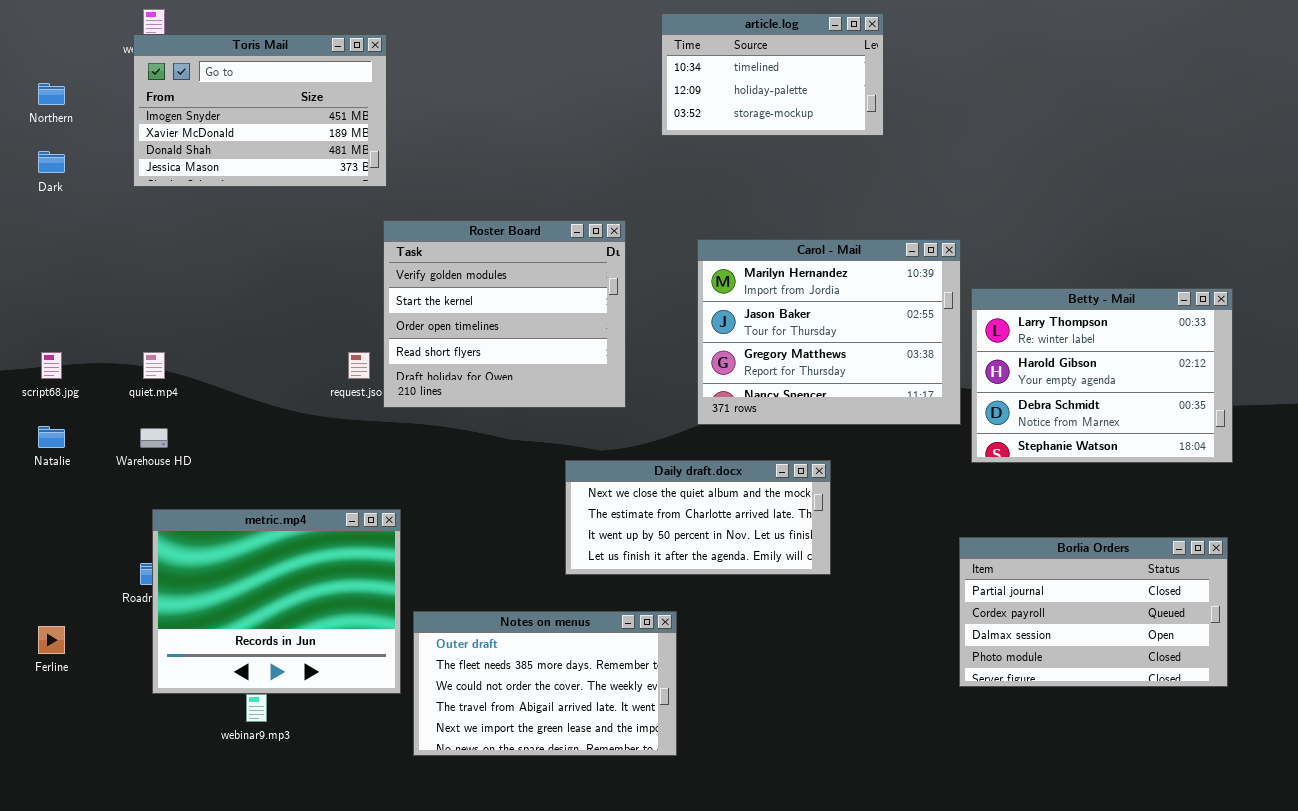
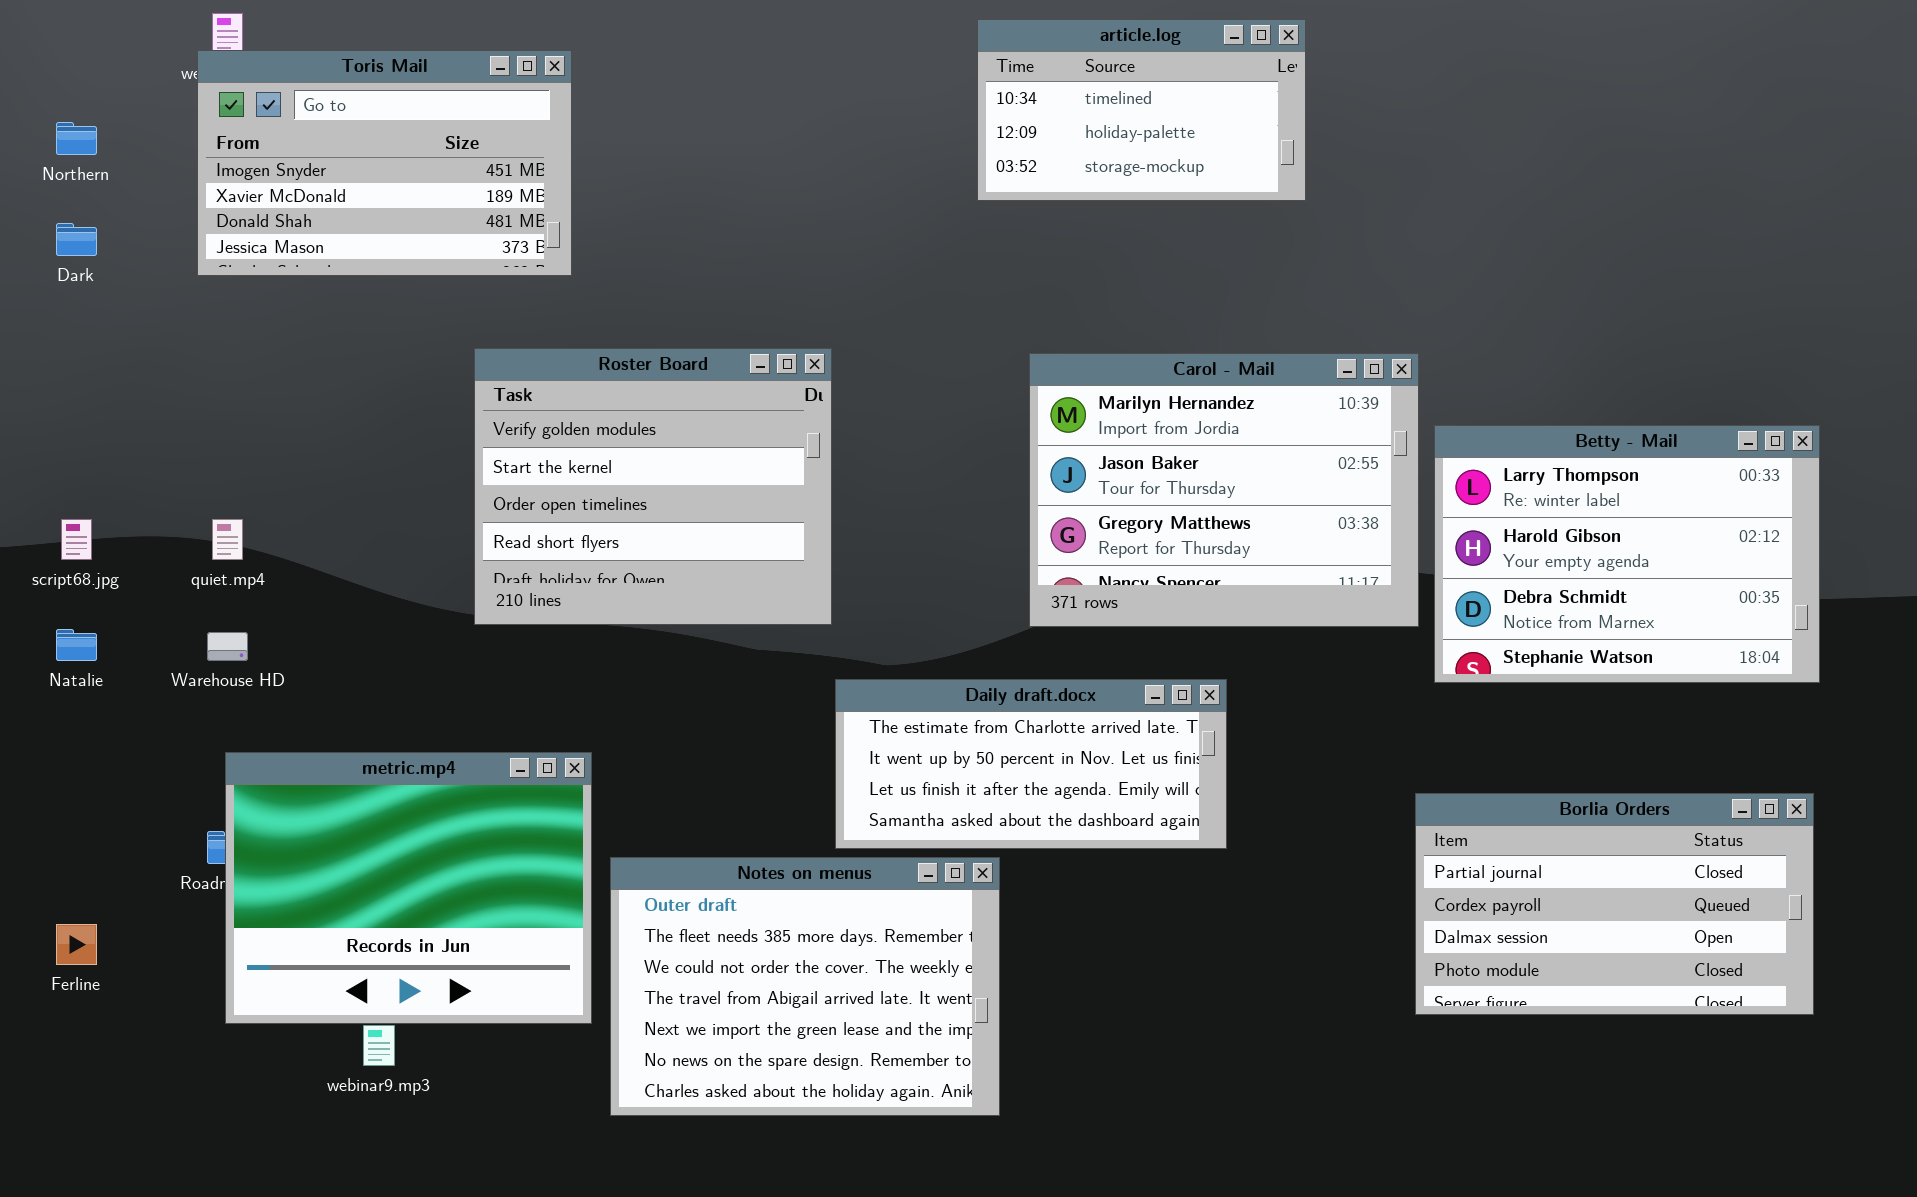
Roster Board: [383,220,626,408] -> [474,348,832,625], moved
Daily draft.docx: [565,460,831,575] -> [835,679,1227,849], scrolled down 1 row
Notes on menus: [413,611,677,756] -> [610,857,1000,1116], resized

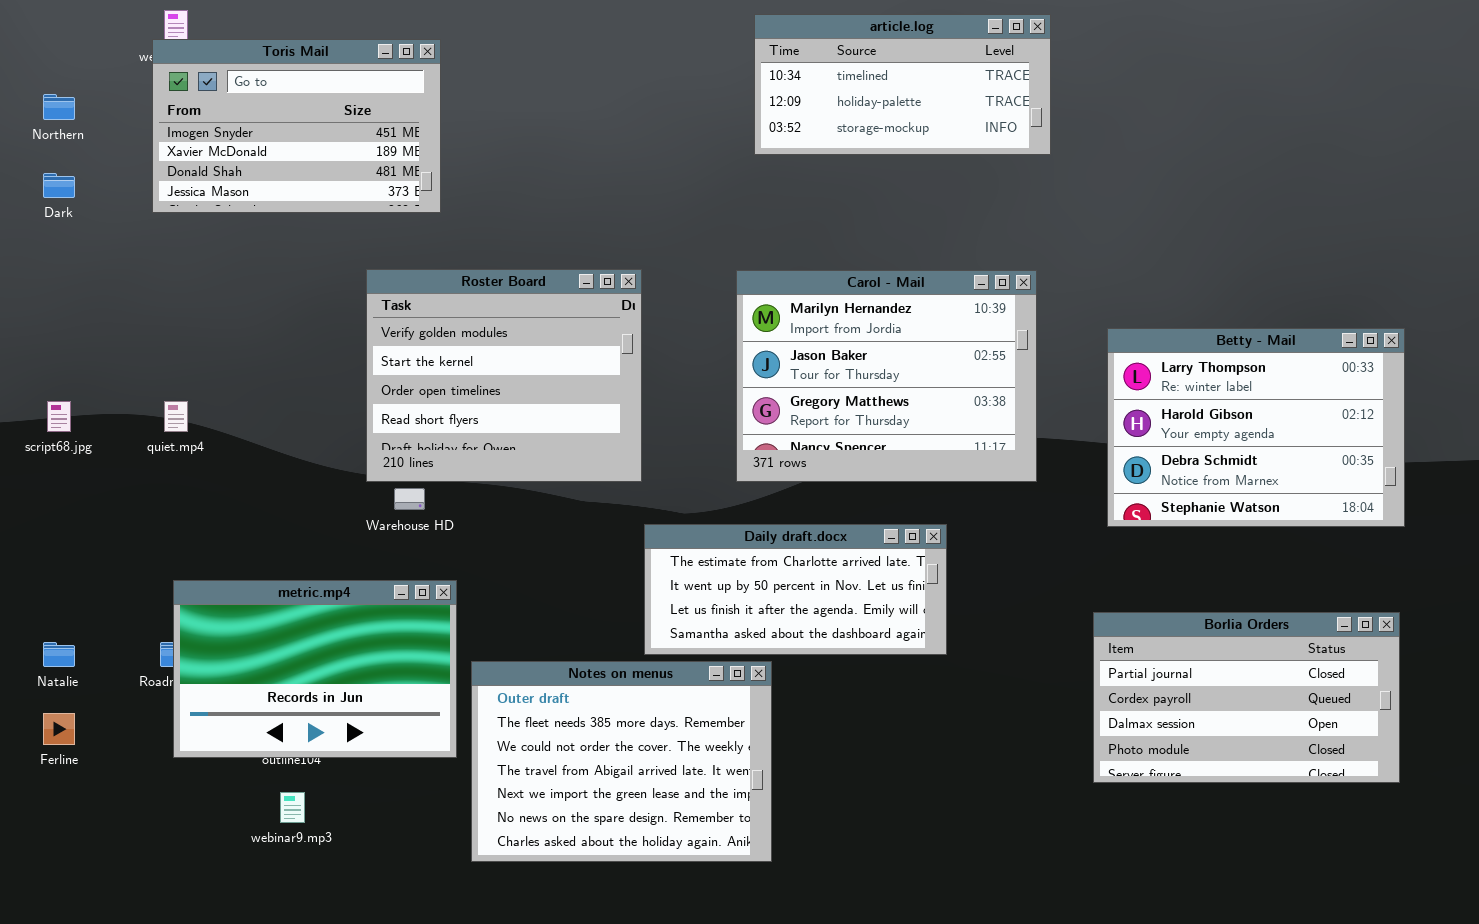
article.log: [977,19,1306,201] -> [754,14,1051,155], resized
Carol - Mail: [1029,353,1419,627] -> [736,270,1037,482], moved
Natalie: [56,629,97,661] -> [43,642,75,667], moved
Warehouse HD: [207,632,248,661] -> [394,488,425,510], moved
metric.mp4: [225,752,592,1024] -> [173,580,457,758], resized

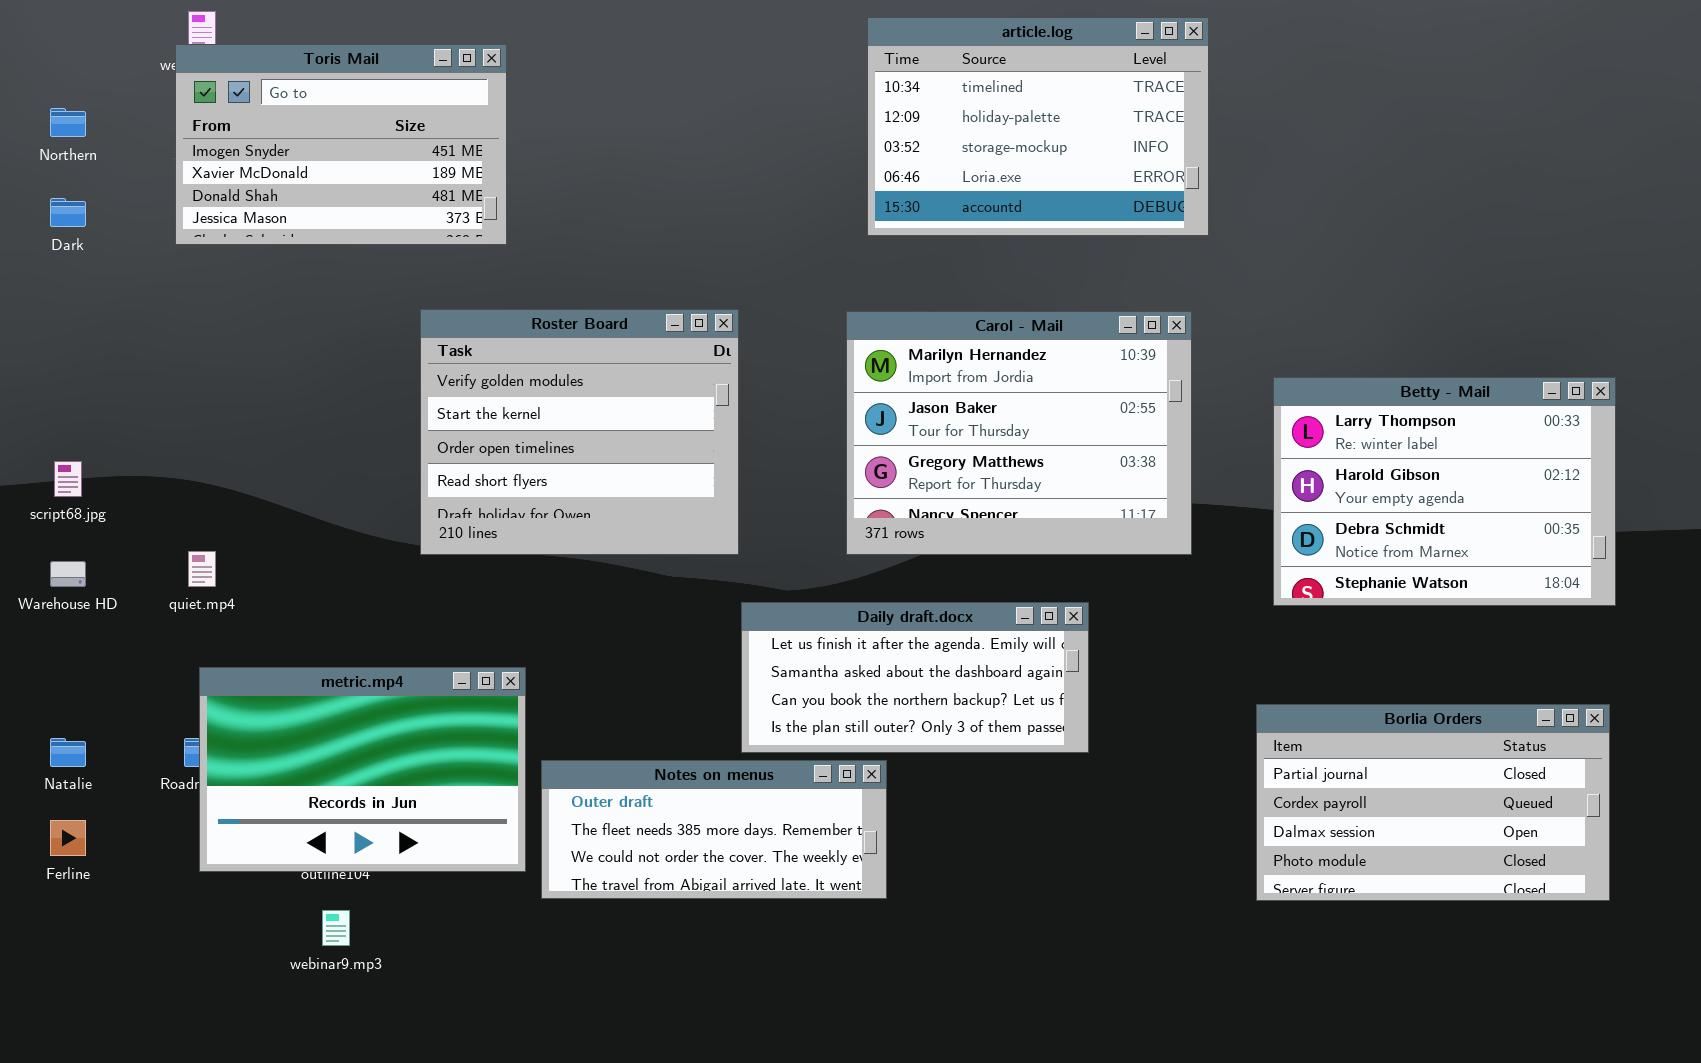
article.log: [754,14,1051,155] -> [867,17,1209,236], resized
quiet.mp4: [164,401,188,432] -> [188,551,216,587], moved
Warehouse HD: [394,488,425,510] -> [50,561,86,587], moved
Daily draft.docx: [644,524,947,655] -> [741,602,1089,753], scrolled down 2 rows
Notes on menus: [471,661,772,862] -> [541,760,887,899], resized

